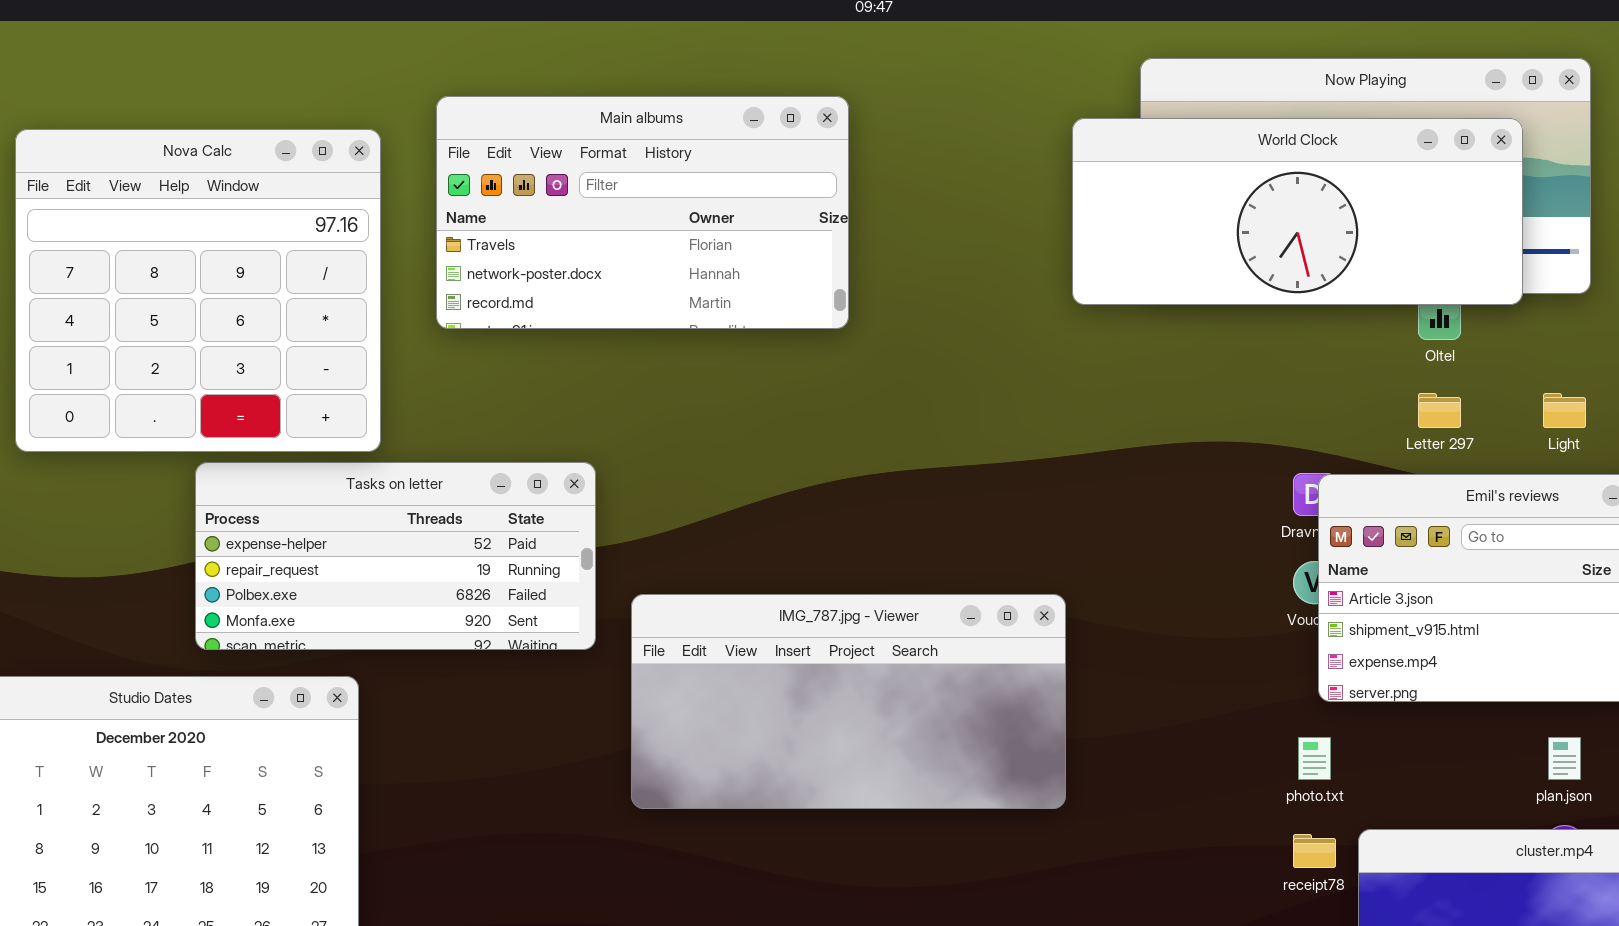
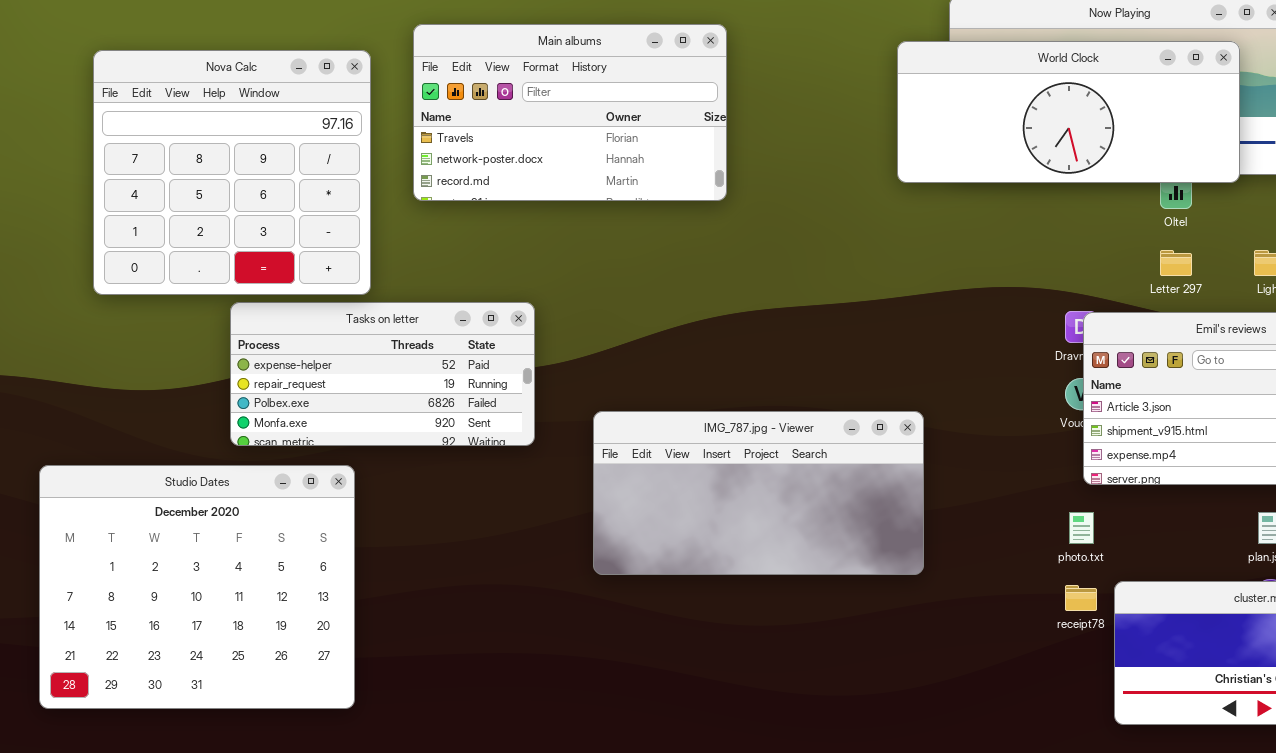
IMG_787.jpg - Viewer: [631,594,1066,809] -> [593,411,924,575], moved

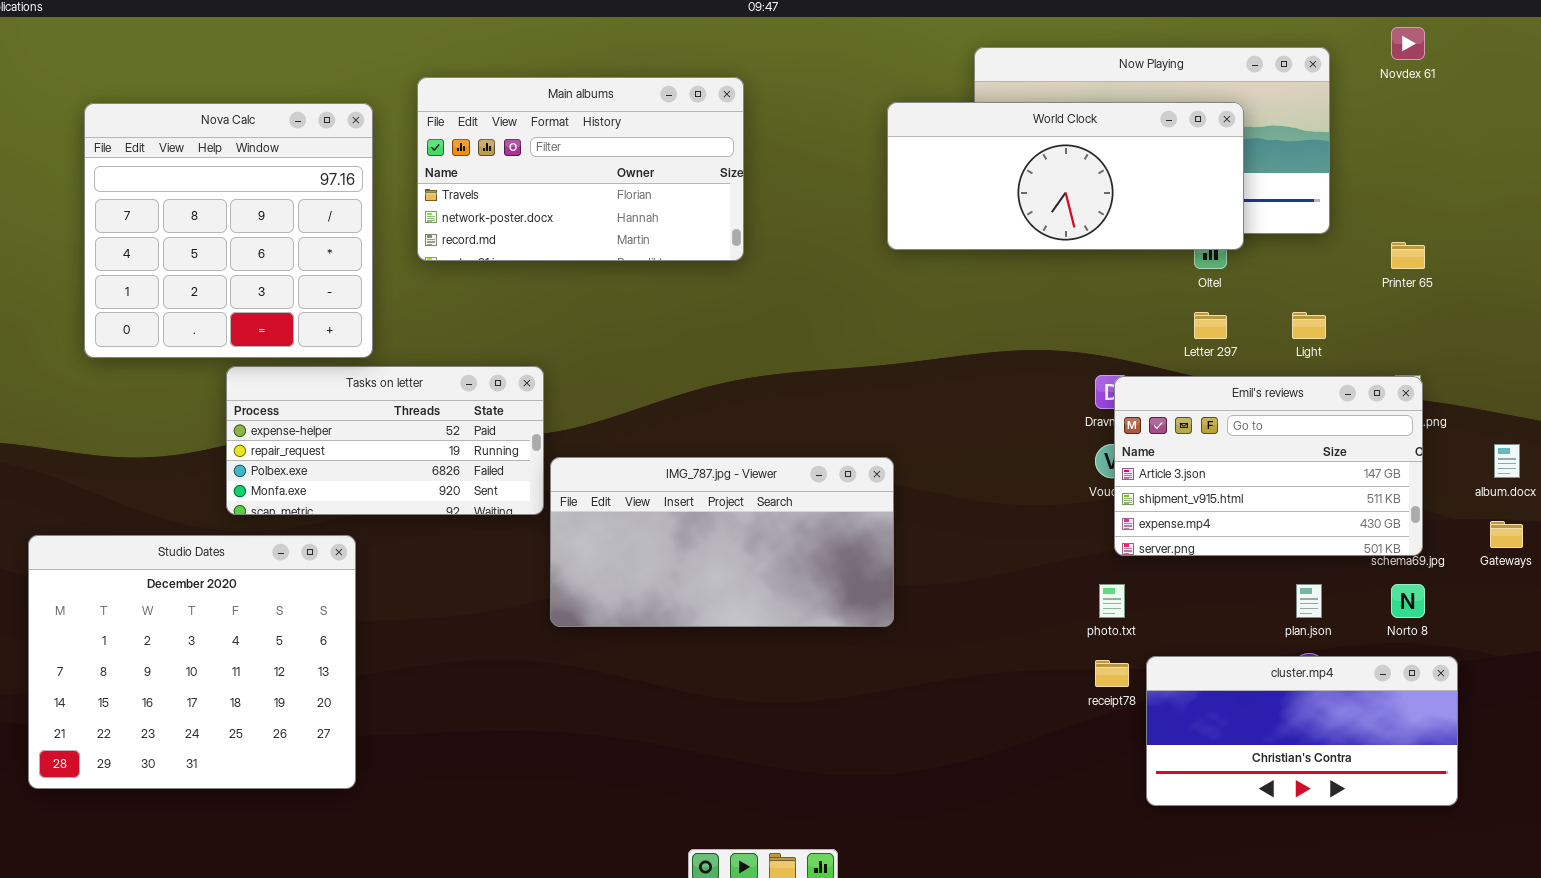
World Clock: [897,41,1240,183] -> [887,102,1244,250], moved
IMG_787.jpg - Viewer: [593,411,924,575] -> [550,457,894,627], moved

